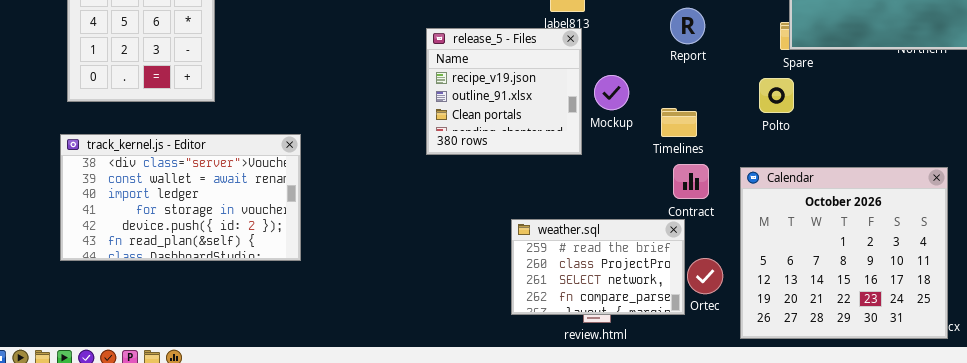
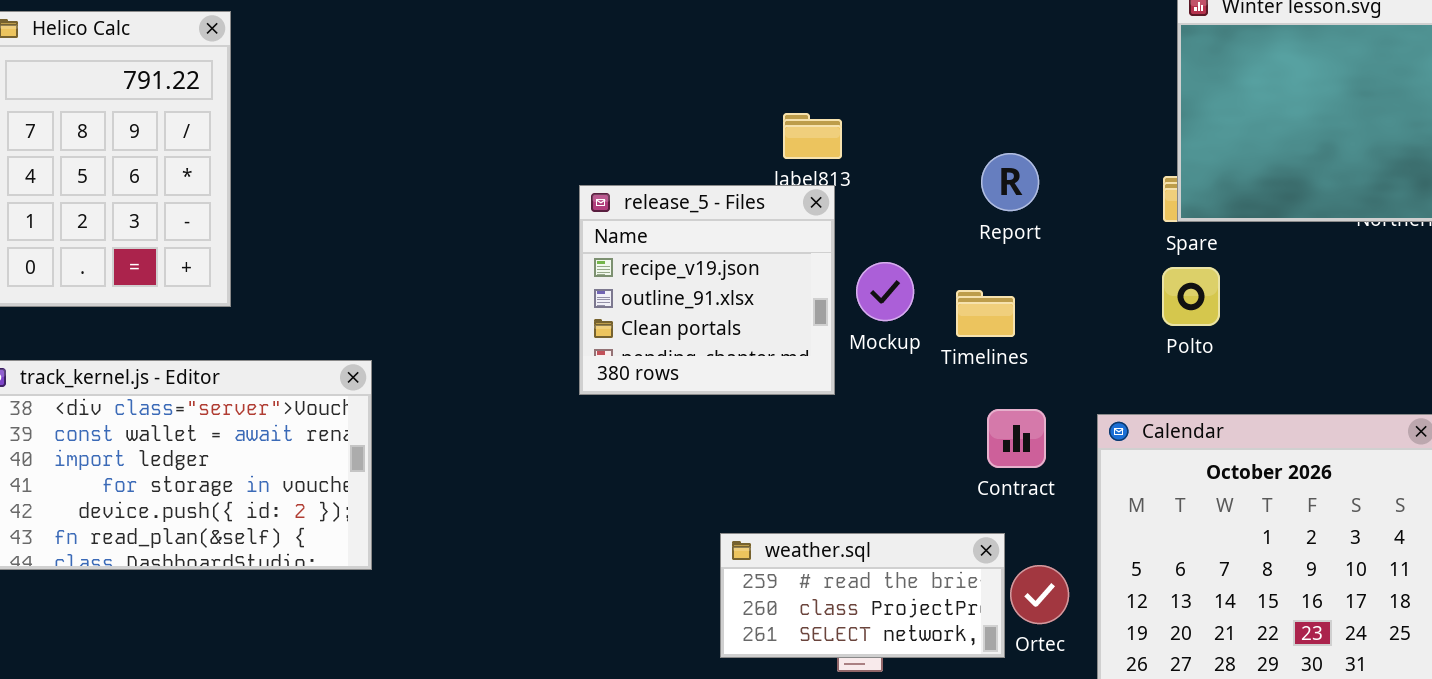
Polto: [759,78,794,113] -> [1162,267,1220,326], moved
Timelines: [661,108,697,137] -> [956,290,1015,337], moved
weather.sql: [511,219,685,315] -> [720,533,1005,658], resized

